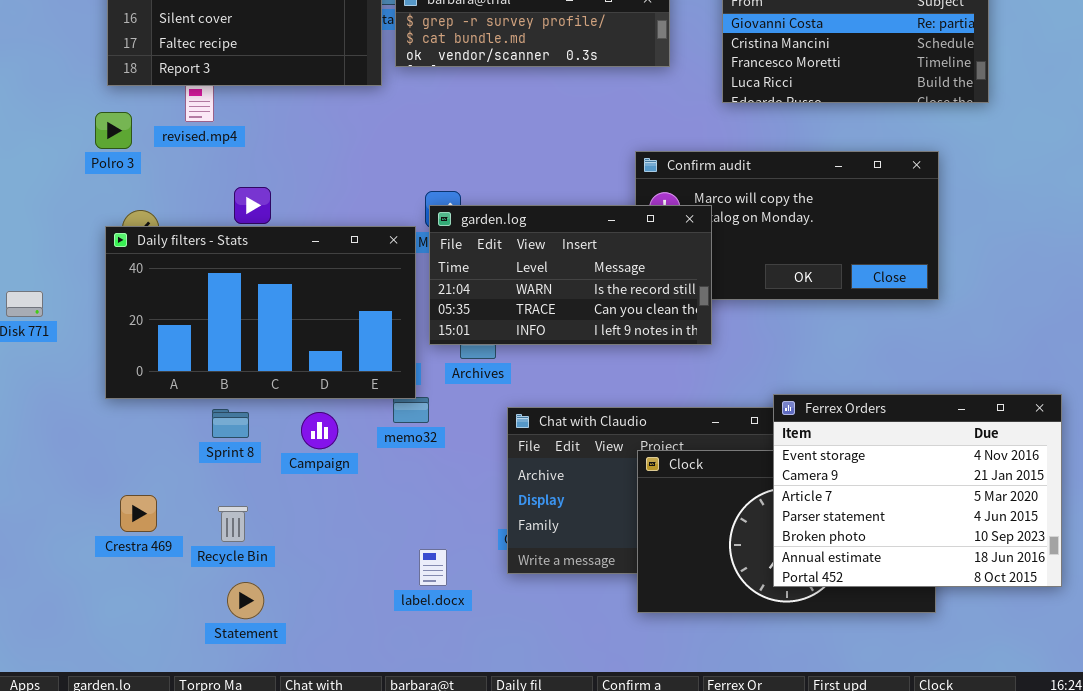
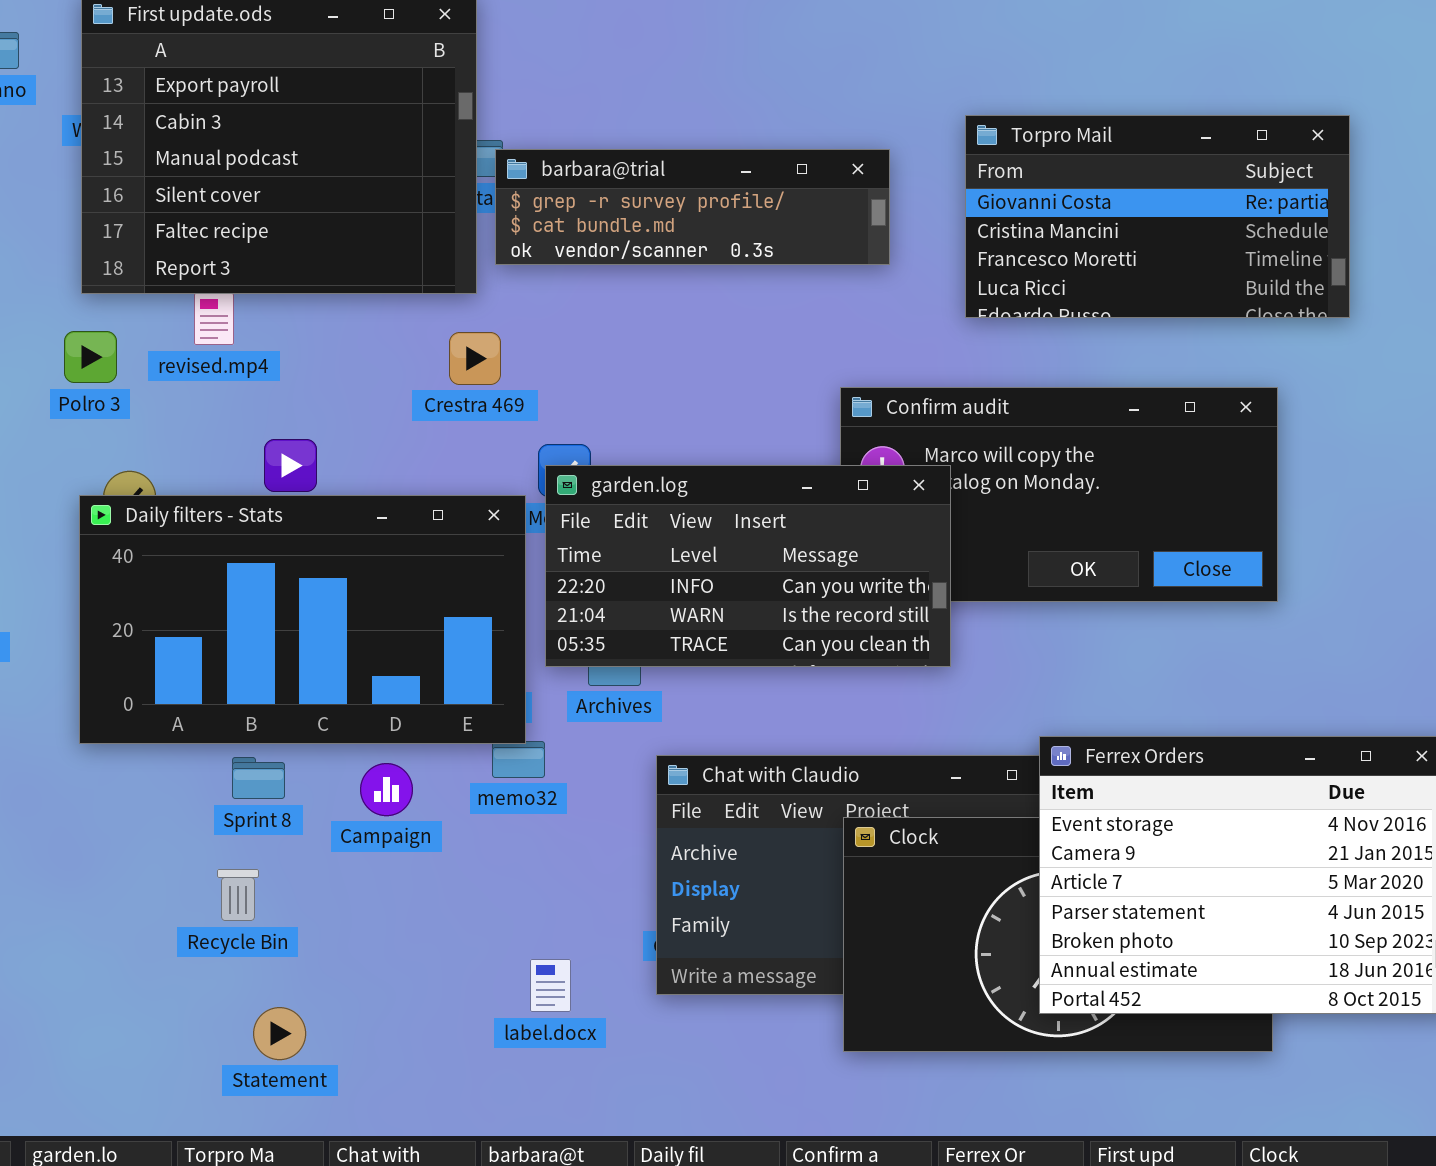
garden.log: [429,205,712,345] -> [545,465,951,667], scrolled up 1 row
Crestra 469: [120,495,157,532] -> [449,332,501,385], moved
Recycle Bin: [218,506,248,542] -> [217,869,259,921], moved

